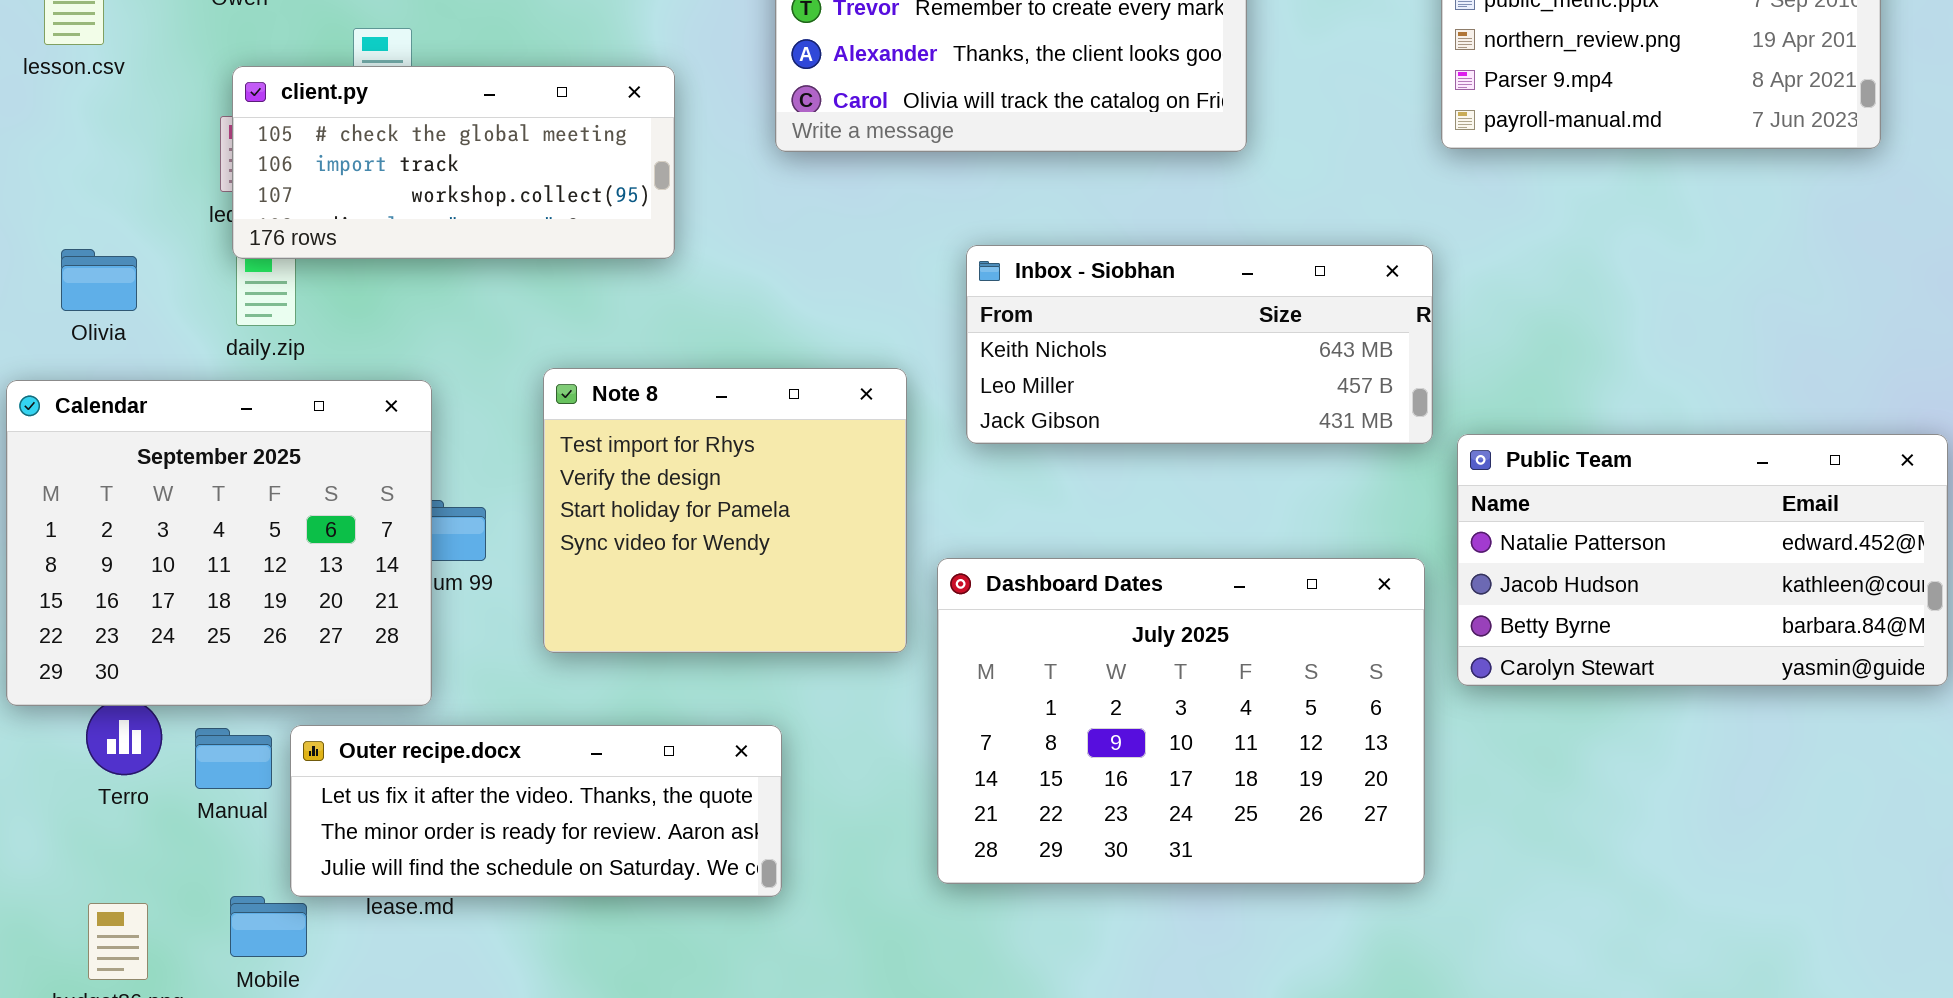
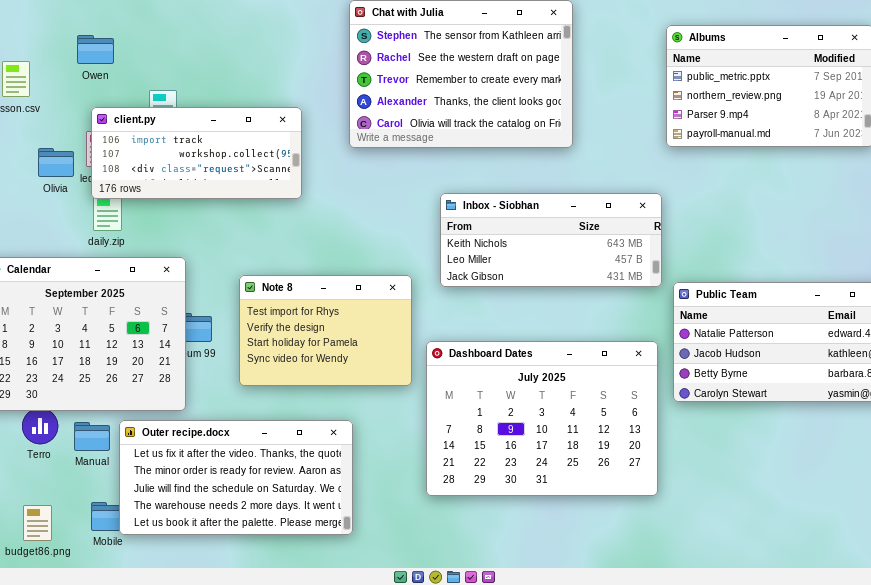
client.py: [232,66,675,259] -> [91,107,302,199], scrolled down 1 row
Olivia: [61,249,137,311] -> [38,148,74,177], moved
Note 8: [543,368,907,653] -> [239,275,412,386], resized
Outer recipe.docx: [290,725,782,897] -> [119,420,353,535], resized

